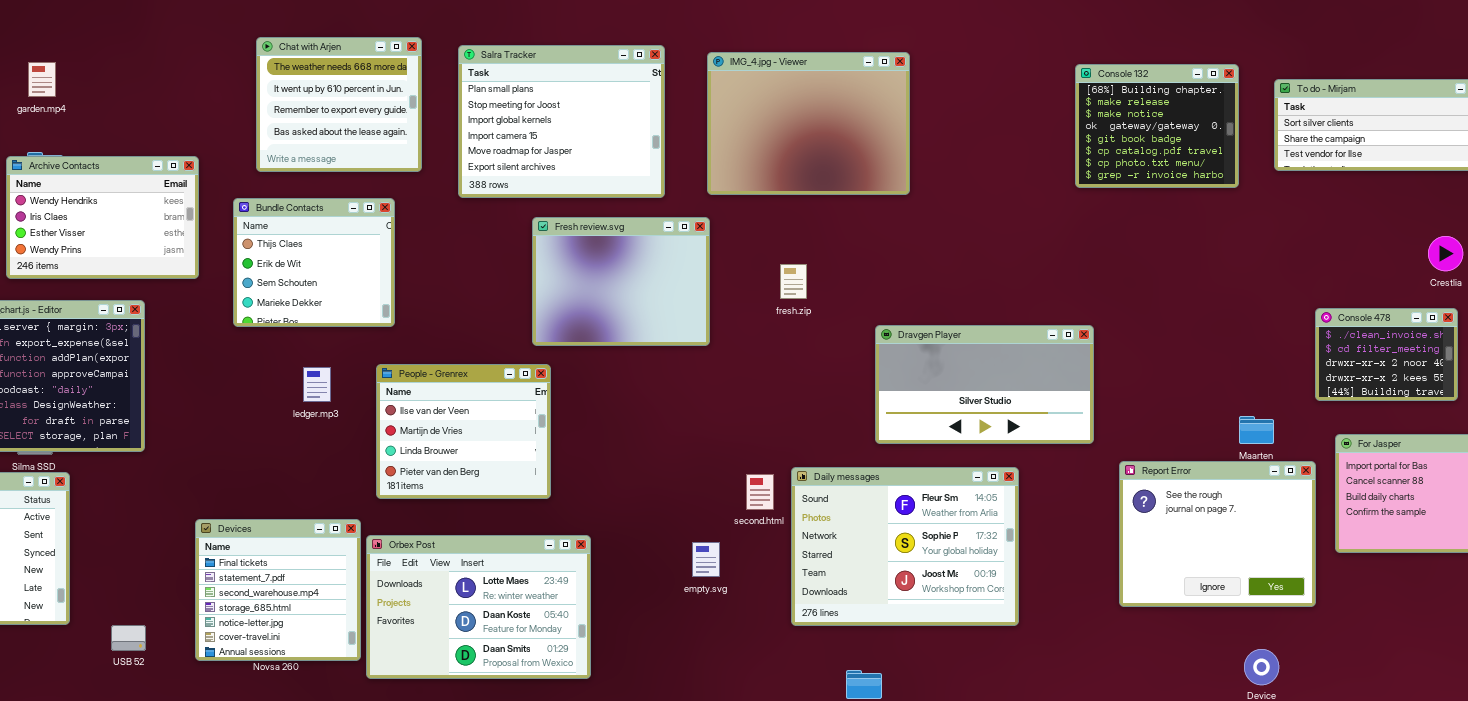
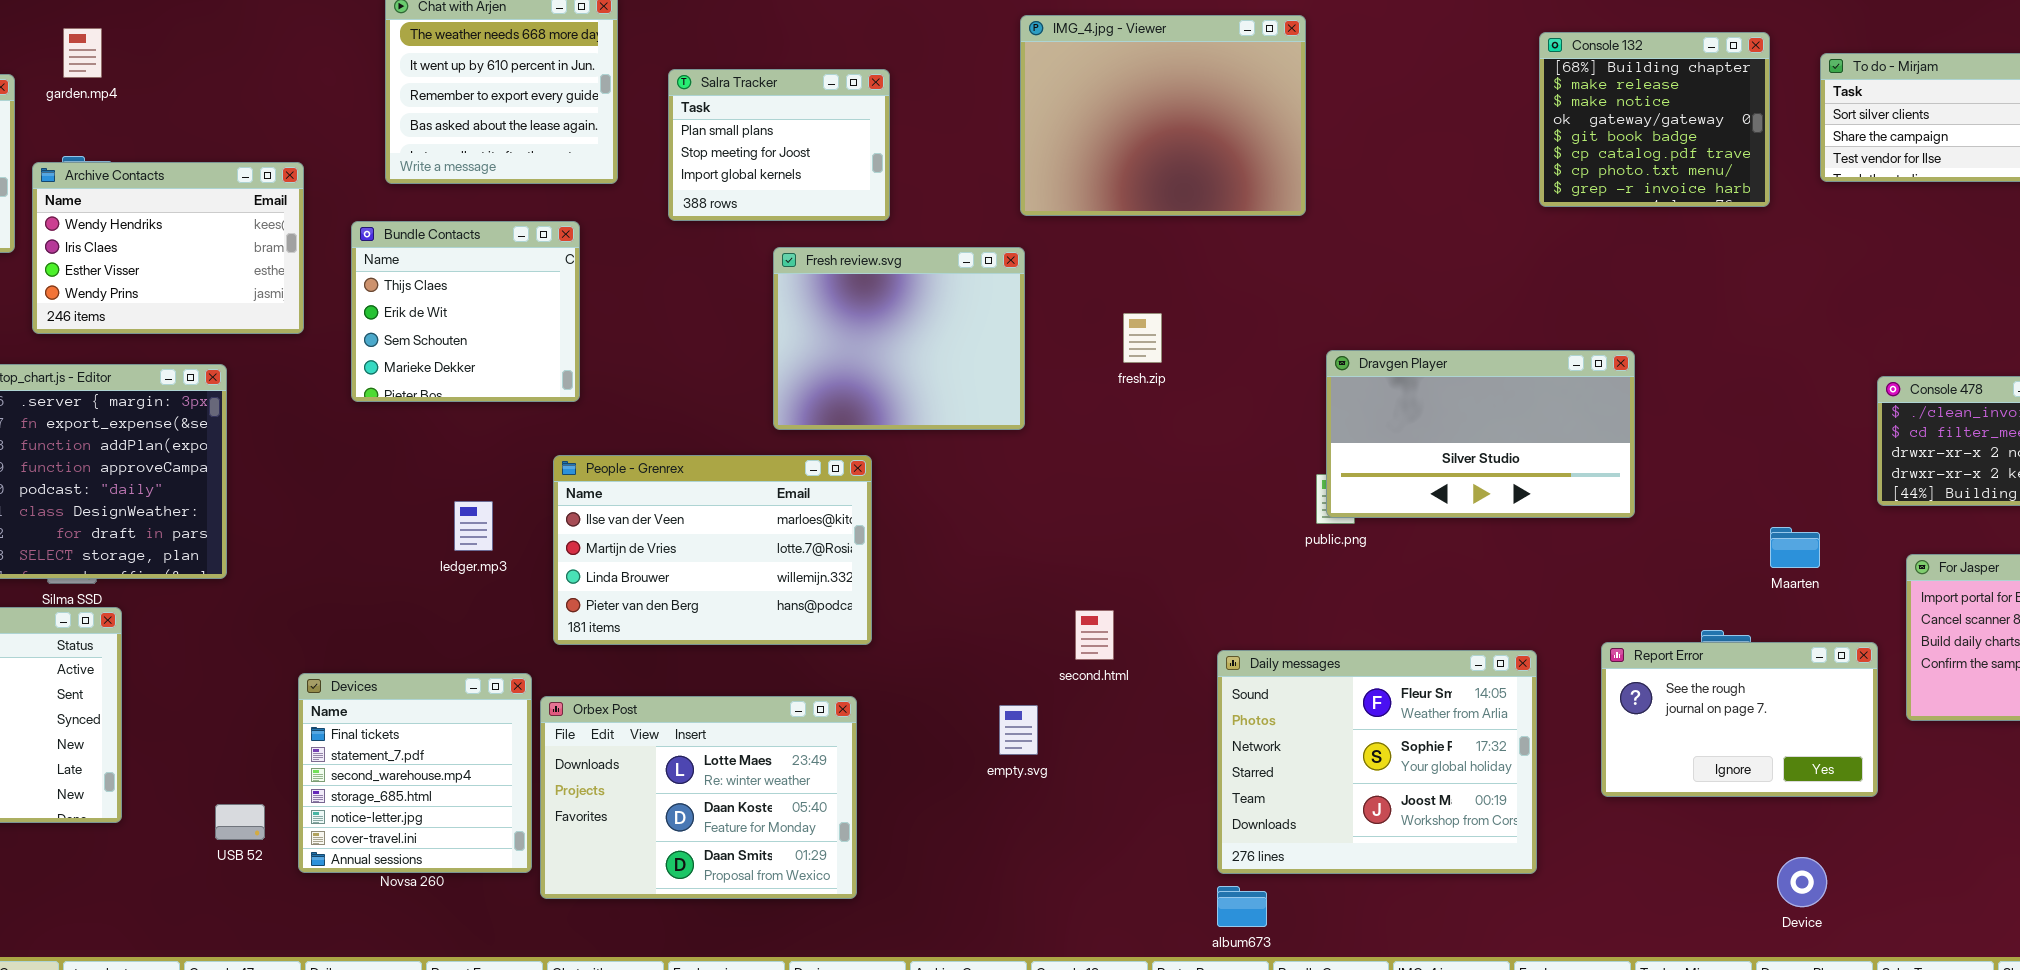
Salra Tracker: [458,45,665,198] -> [668,69,890,221], resized
Dravgen Player: [875,325,1094,444] -> [1326,350,1635,518], moved
People - Grenrex: [376,364,551,499] -> [553,455,872,645], resized
ledger.mp3: [303,367,331,402] -> [454,501,493,551], moved
Report Error: [1119,461,1316,607] -> [1601,642,1878,797], resized
Daily messages: [791,467,1019,626] -> [1217,650,1537,874], moved
USB 52: [111,625,146,651] -> [215,804,265,840], moved

